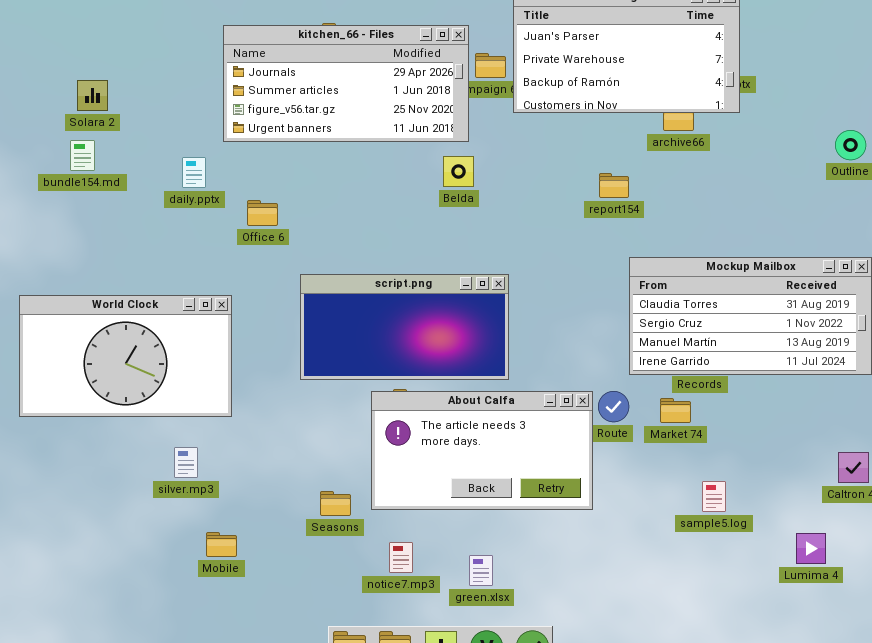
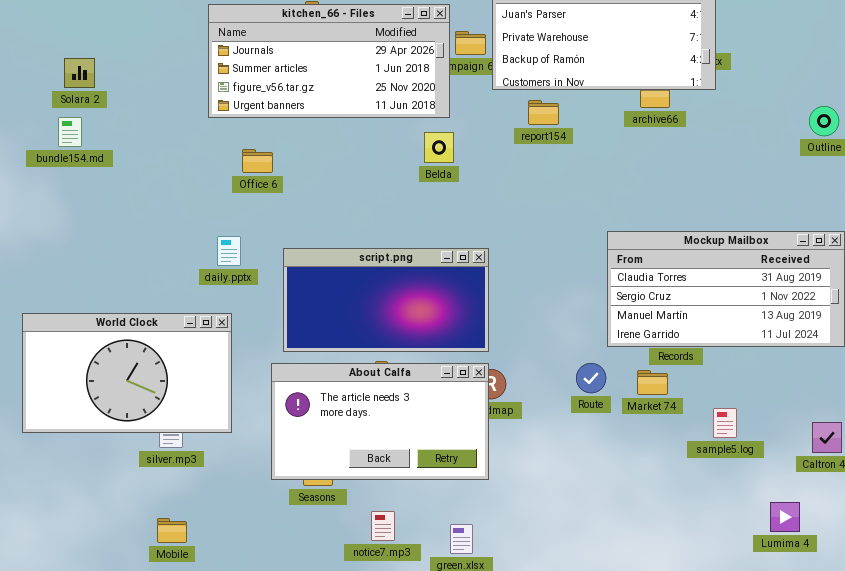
daily.pptx: [182,157,206,188] -> [217,236,241,266], moved
report154: [599,173,629,198] -> [528,100,559,125], moved
Office 6: [247,200,278,226] -> [242,149,273,173], moved
World Clock: [19,295,232,417] -> [22,313,232,433], moved
About Calfa: [371,391,593,510] -> [271,363,489,480], moved
sample5.log: [702,481,726,512] -> [713,408,737,438], moved
Mobile: [206,532,237,557] -> [157,518,187,543], moved

